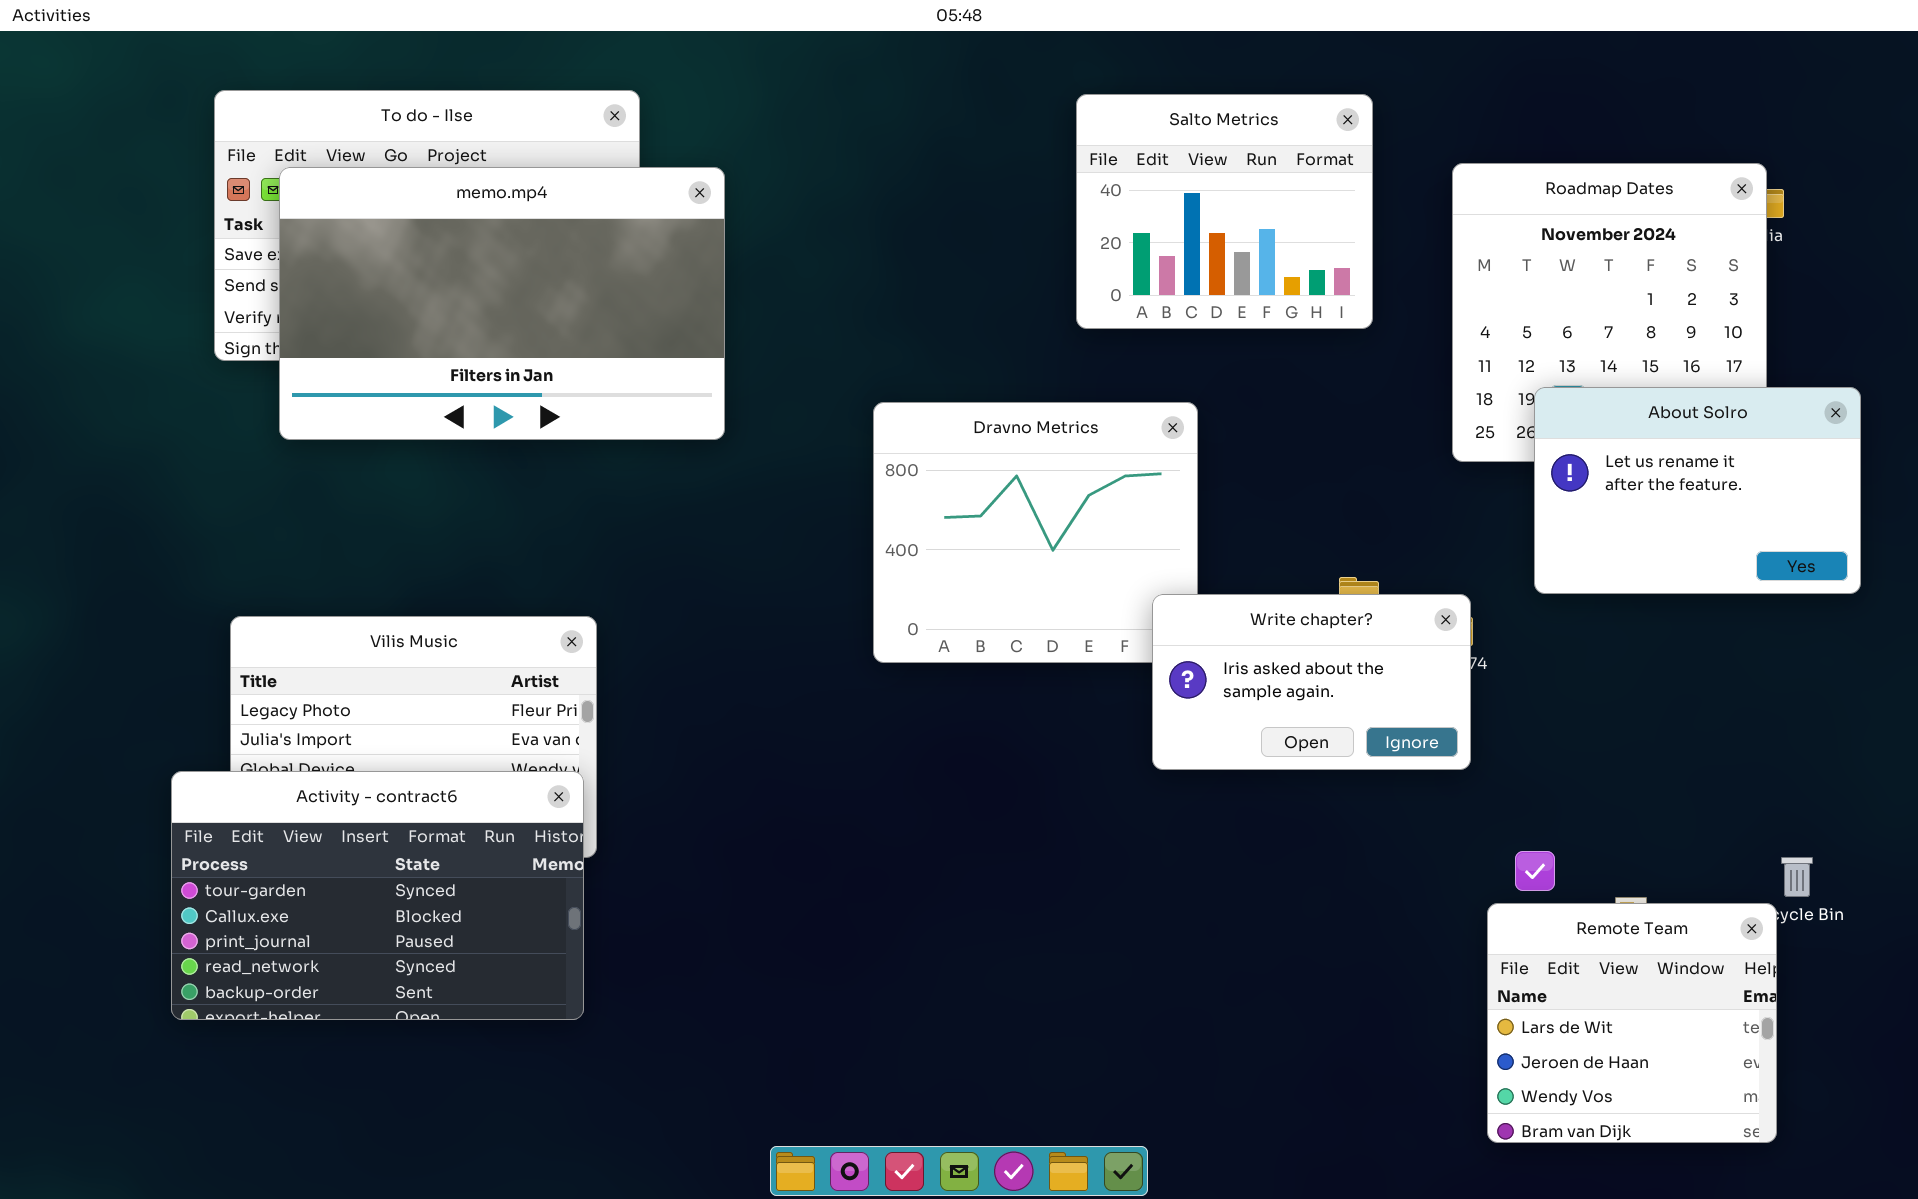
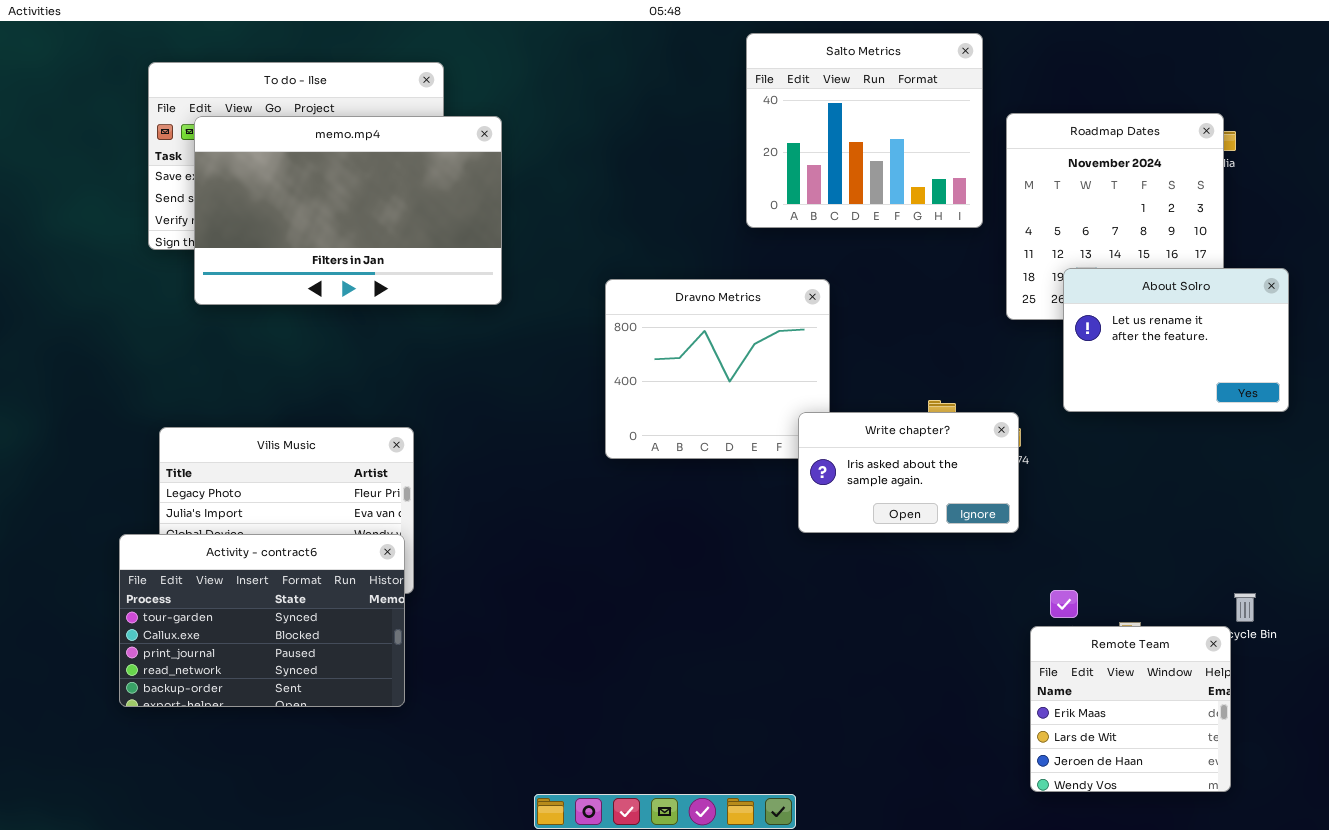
Salto Metrics: [1076,94,1373,329] -> [746,33,983,228], resized
Remote Team: [1487,903,1777,1143] -> [1030,626,1231,792], scrolled up 1 row

